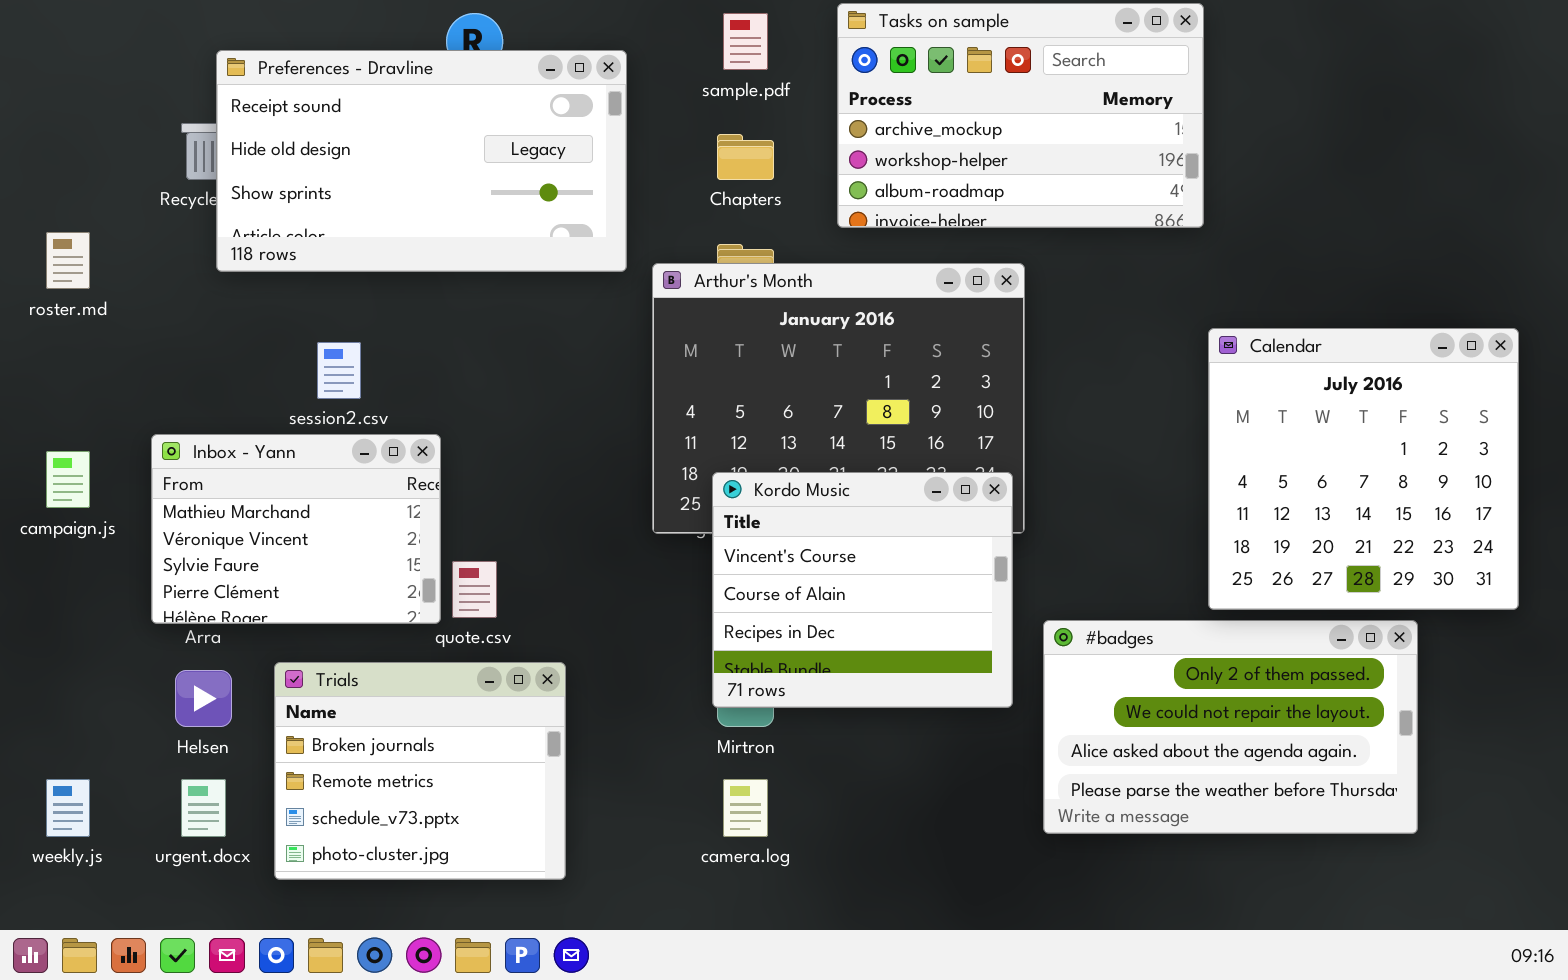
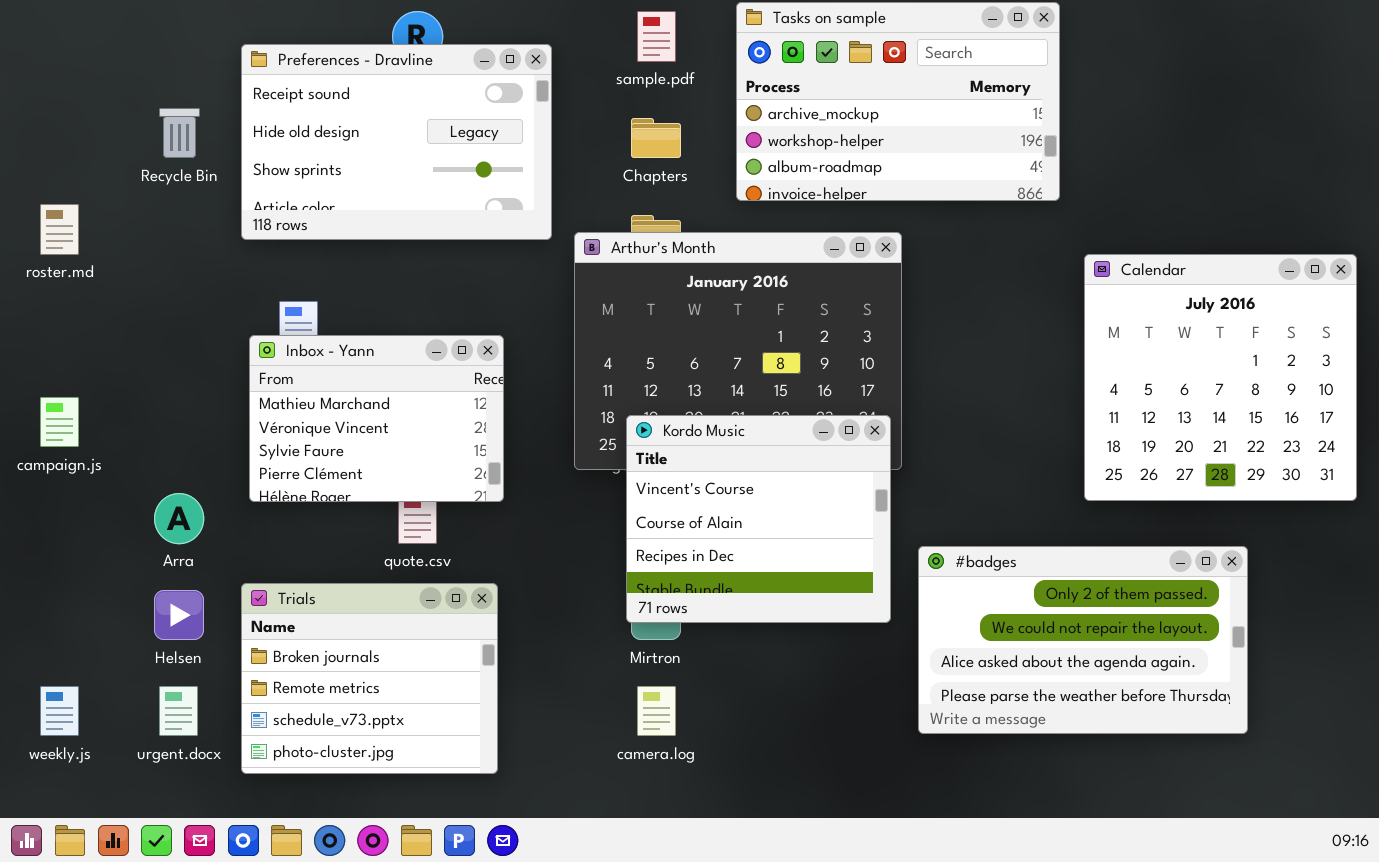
Preferences - Dravline: [216,50,627,272] -> [241,44,552,240], resized
Calendar: [1208,328,1519,610] -> [1084,254,1357,501], moved
Inbox - Yann: [151,434,441,624] -> [249,335,504,502], moved

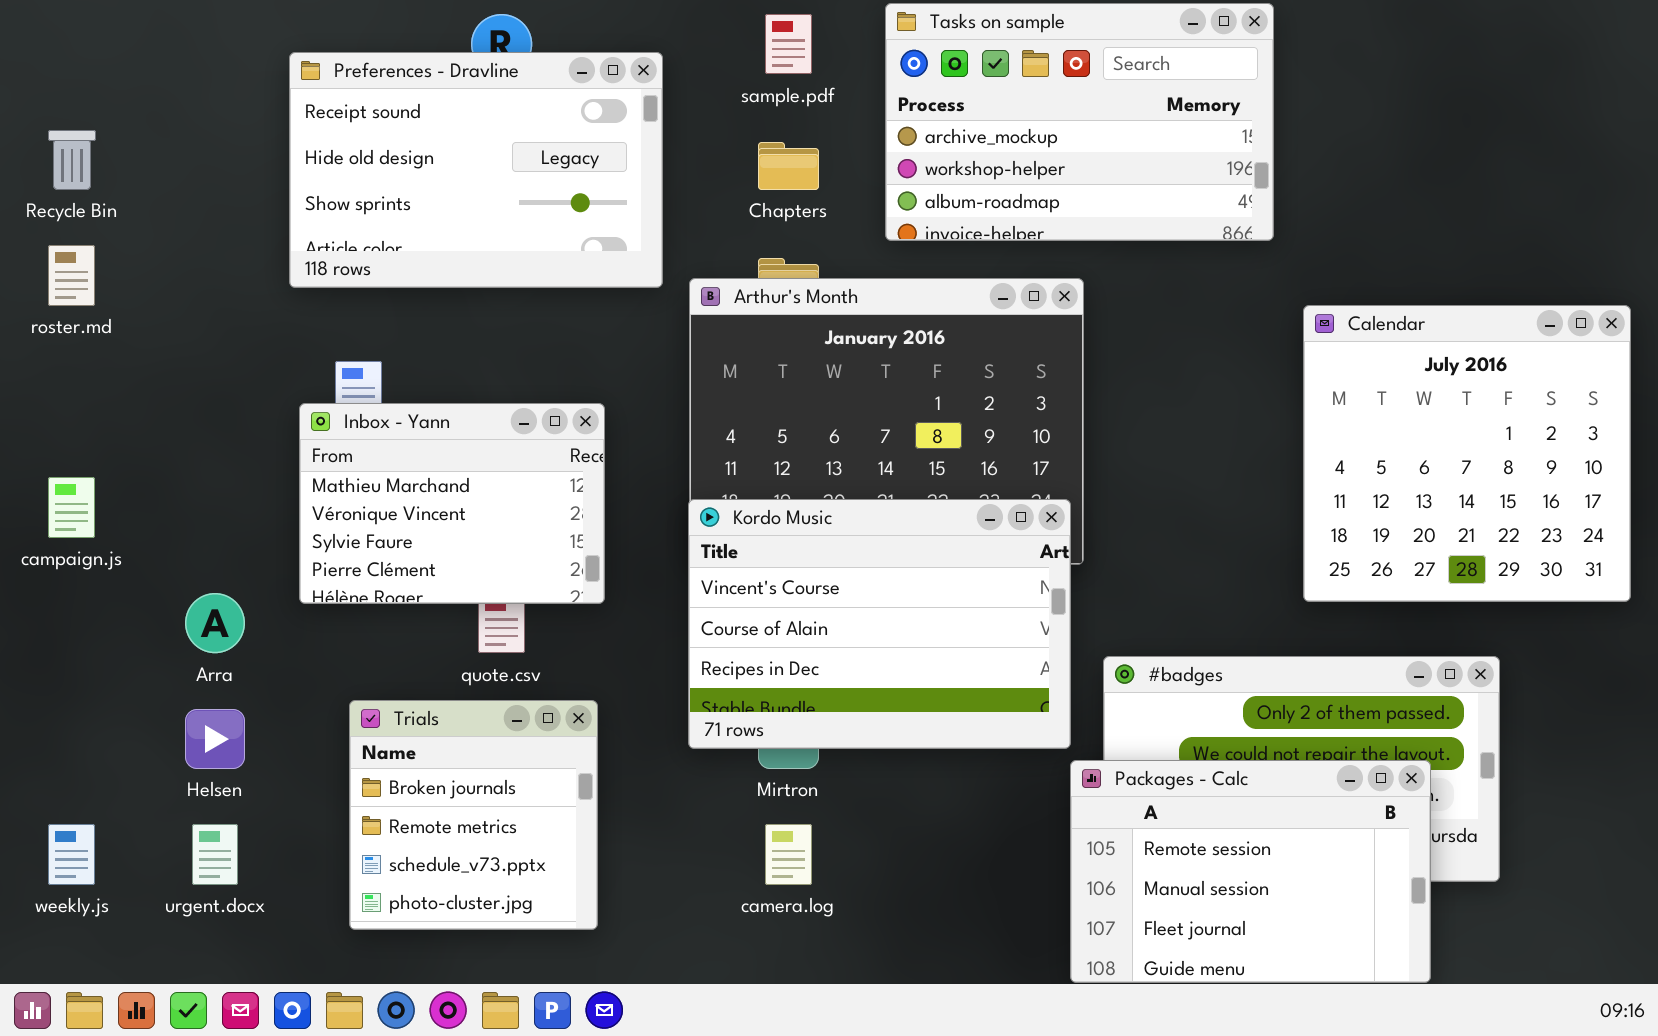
Recycle Bin: [159,108,200,158] -> [48,130,96,190], moved
Kordo Music: [626,415,891,623] -> [688,499,1071,749], resized
Trials: [241,583,498,774] -> [349,700,598,930], resized
Packages - Calc: none -> [1070,760,1431,983], opened

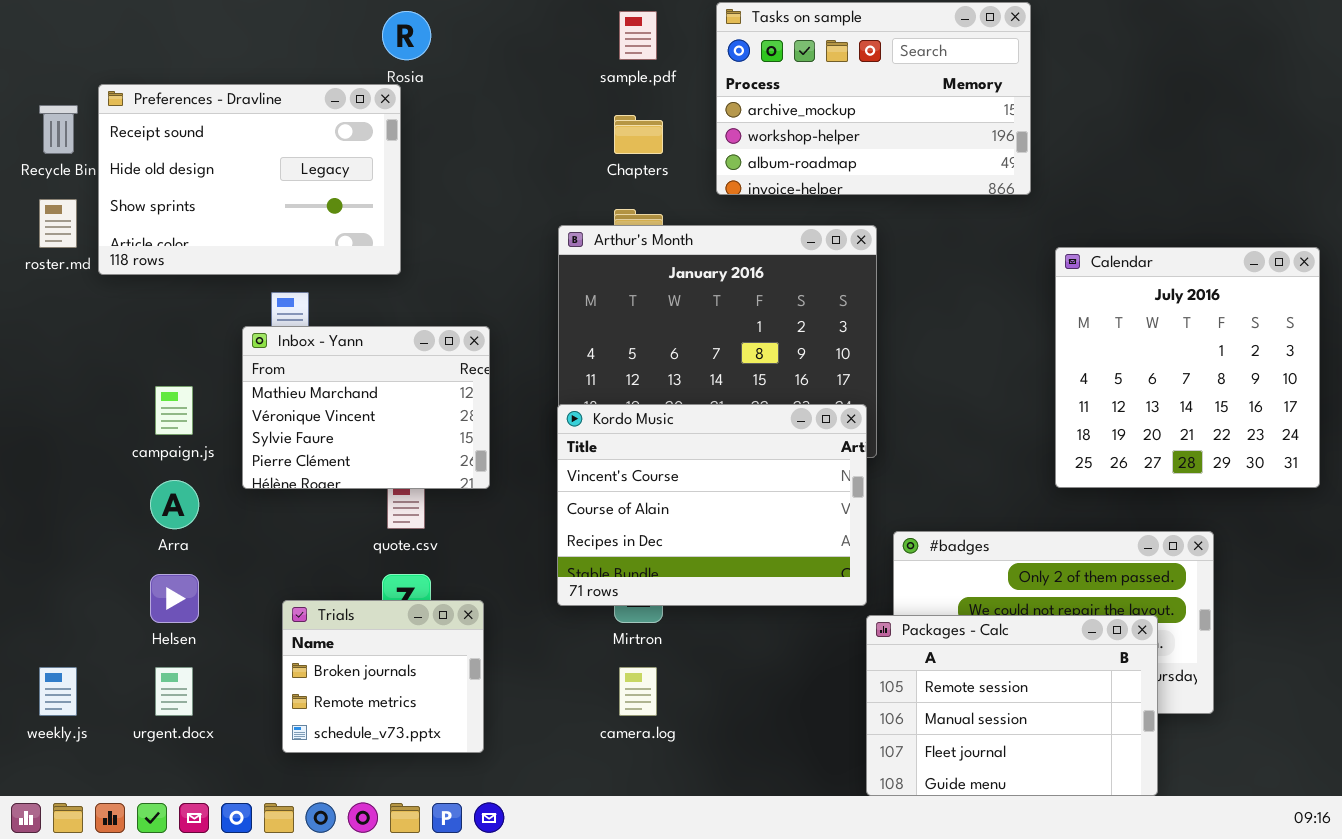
Preferences - Dravline: [289,52,663,288] -> [98,84,401,275], moved
campaign.js: [48,477,95,538] -> [155,386,193,435], moved
Trials: [349,700,598,930] -> [282,600,484,753], resized

